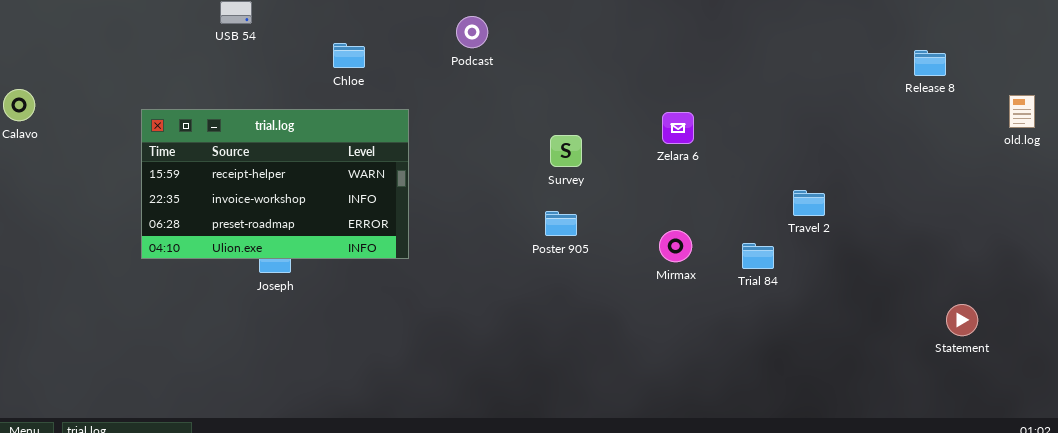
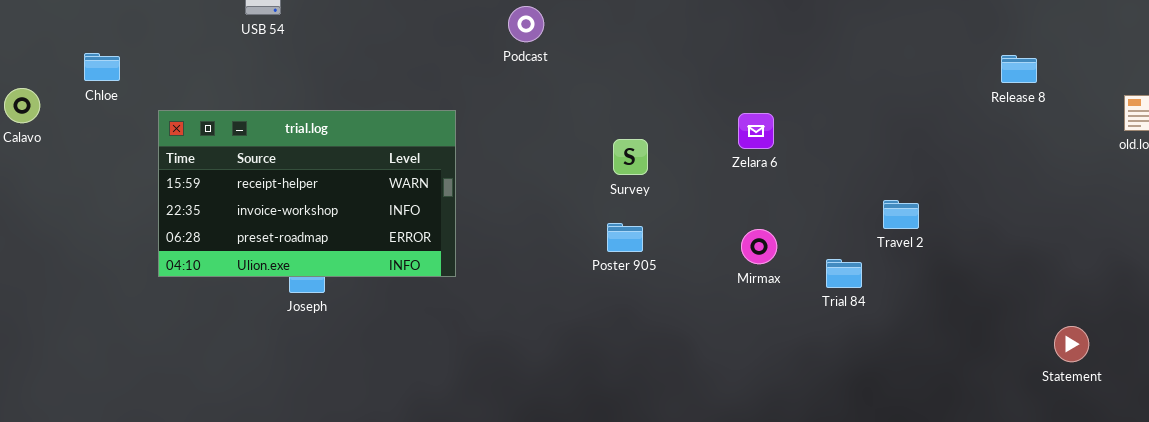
Chloe: [333,43,365,68] -> [84,53,120,81], moved
Release 8: [914,50,946,76] -> [1001,55,1037,83], moved
Mirmax: [659,230,692,262] -> [741,229,777,264], moved

